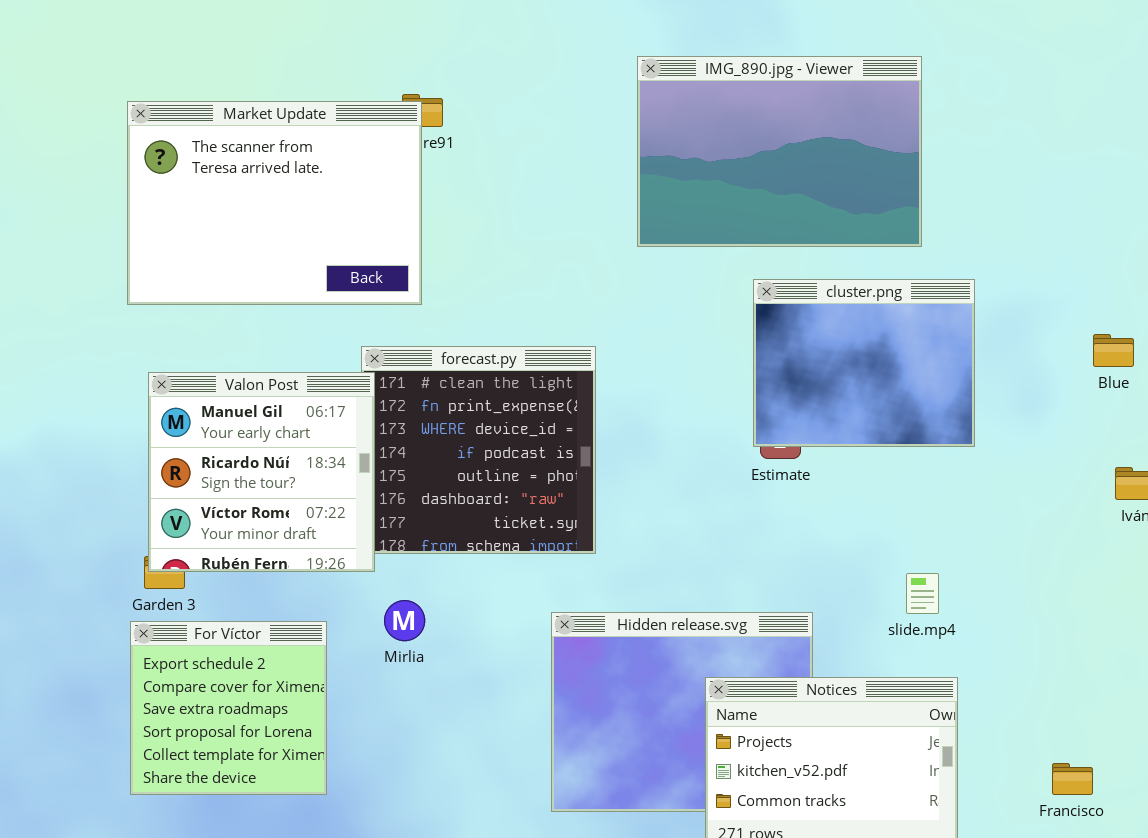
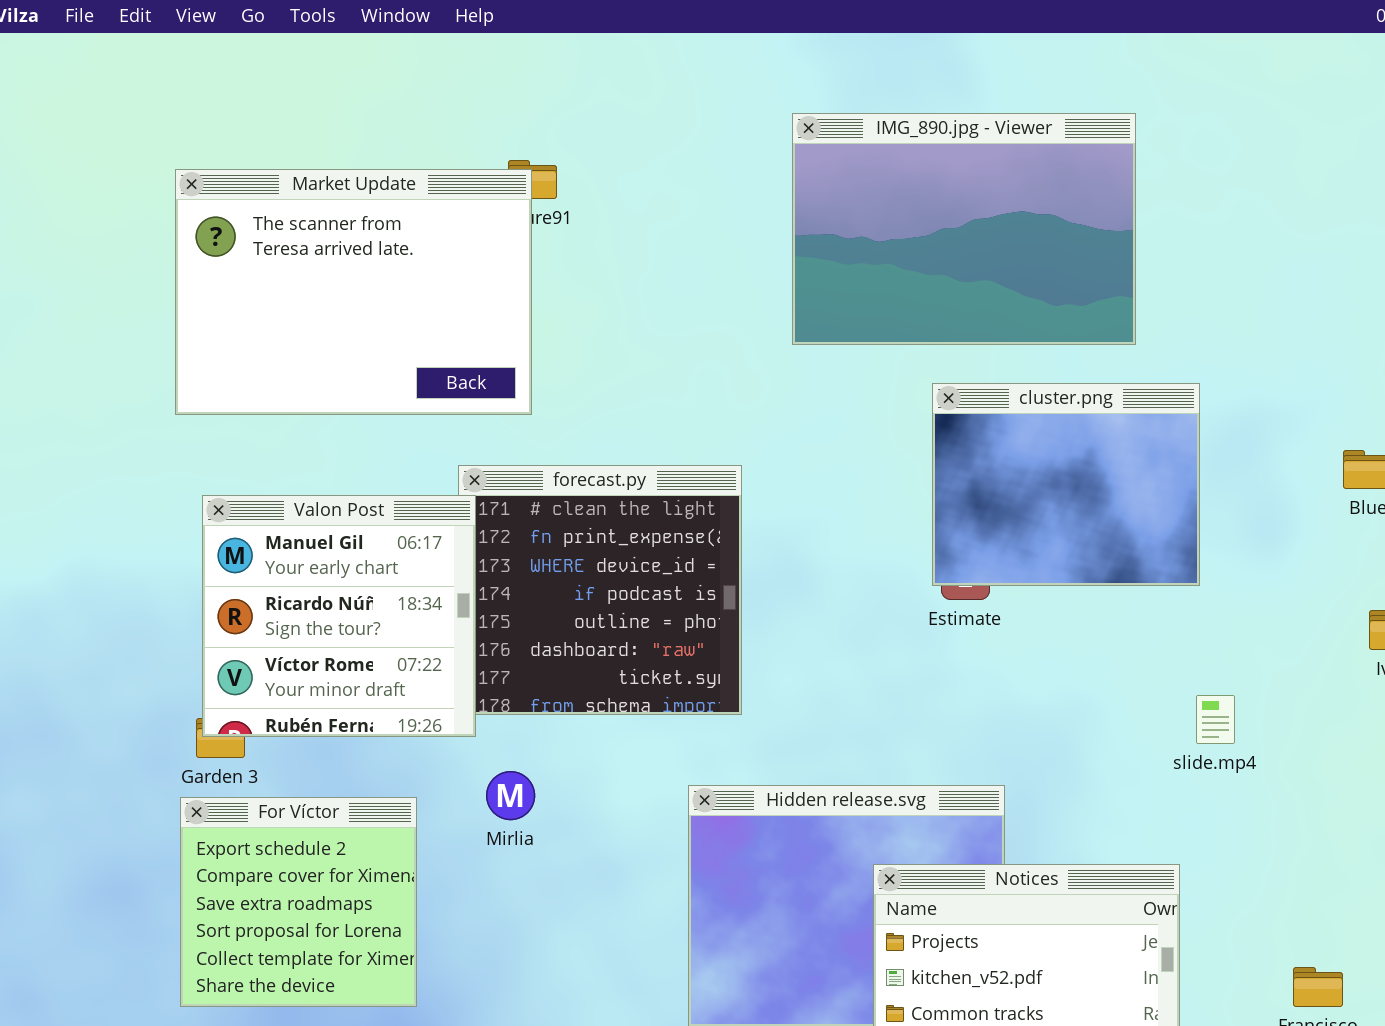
slide.mp4: [906,573,939,614] -> [1196,695,1235,744], moved

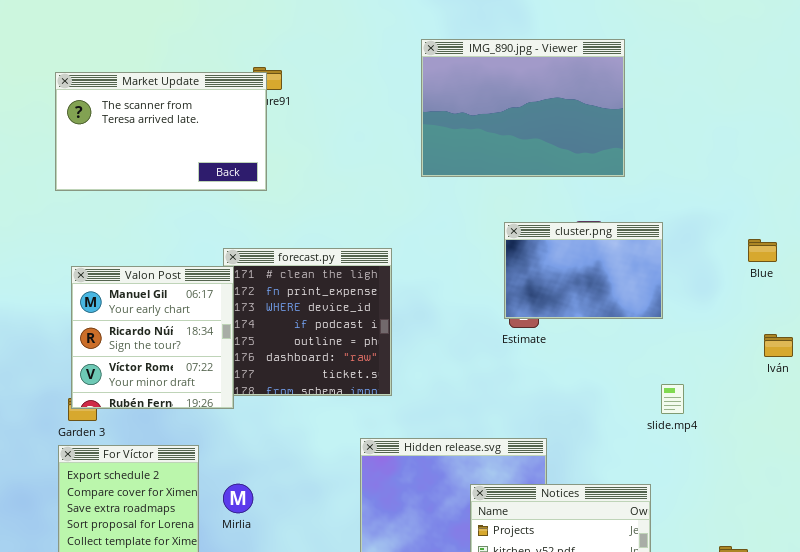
Market Update: [175,169,532,415] -> [55,72,267,191], resized
cluster.png: [932,383,1200,586] -> [504,222,663,319], resized
Mirlia: [486,771,535,820] -> [223,484,253,513], moved

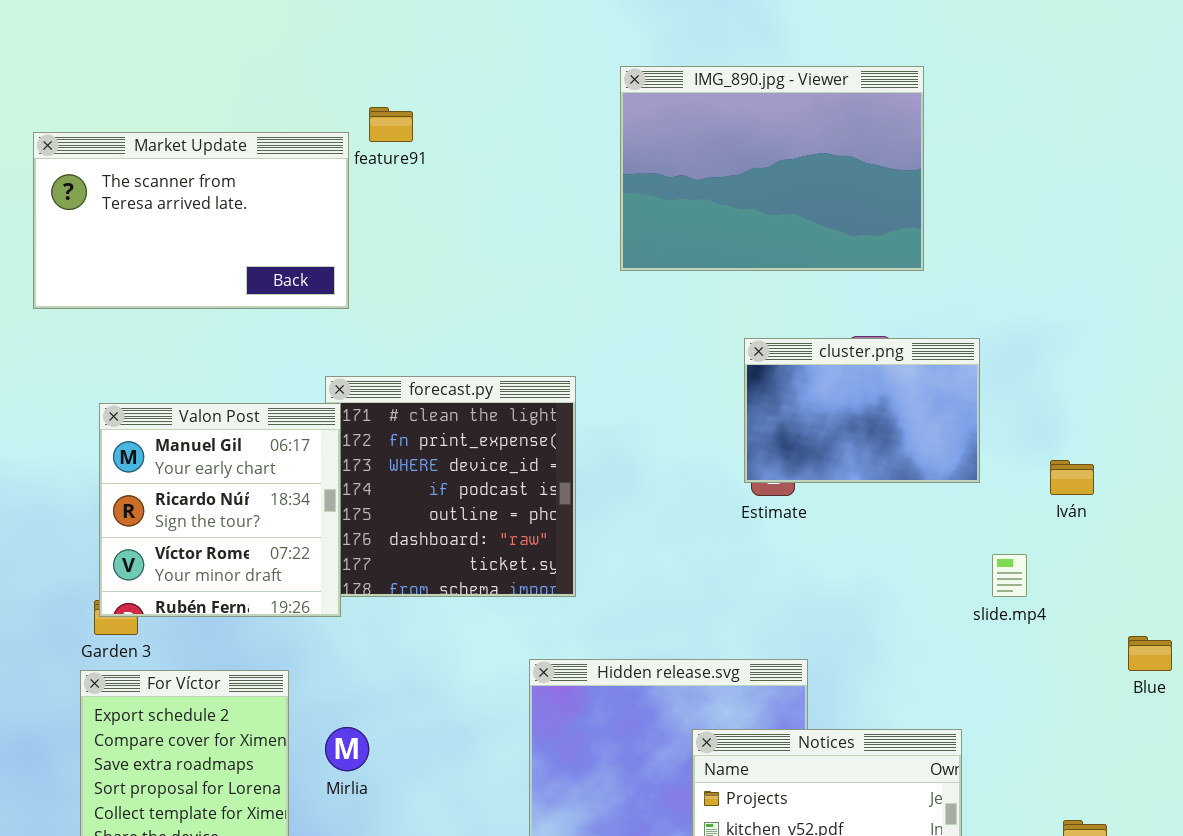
Market Update: [55,72,267,191] -> [33,132,349,309], moved
Blue: [748,239,777,262] -> [1128,636,1172,671], moved
Iván: [764,334,793,357] -> [1050,460,1094,495], moved
slide.mp4: [661,384,684,414] -> [992,554,1027,597], moved

